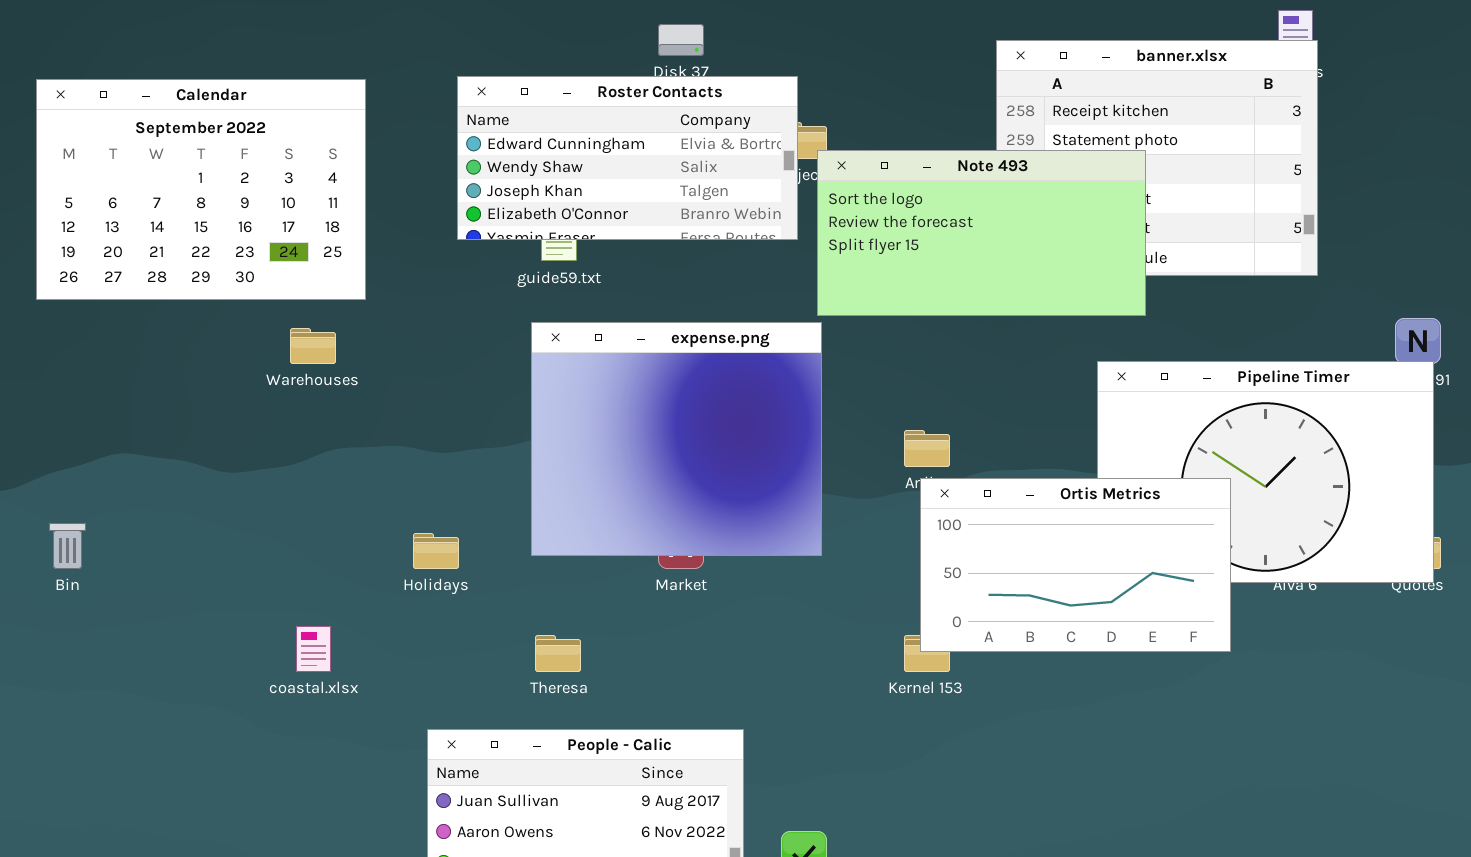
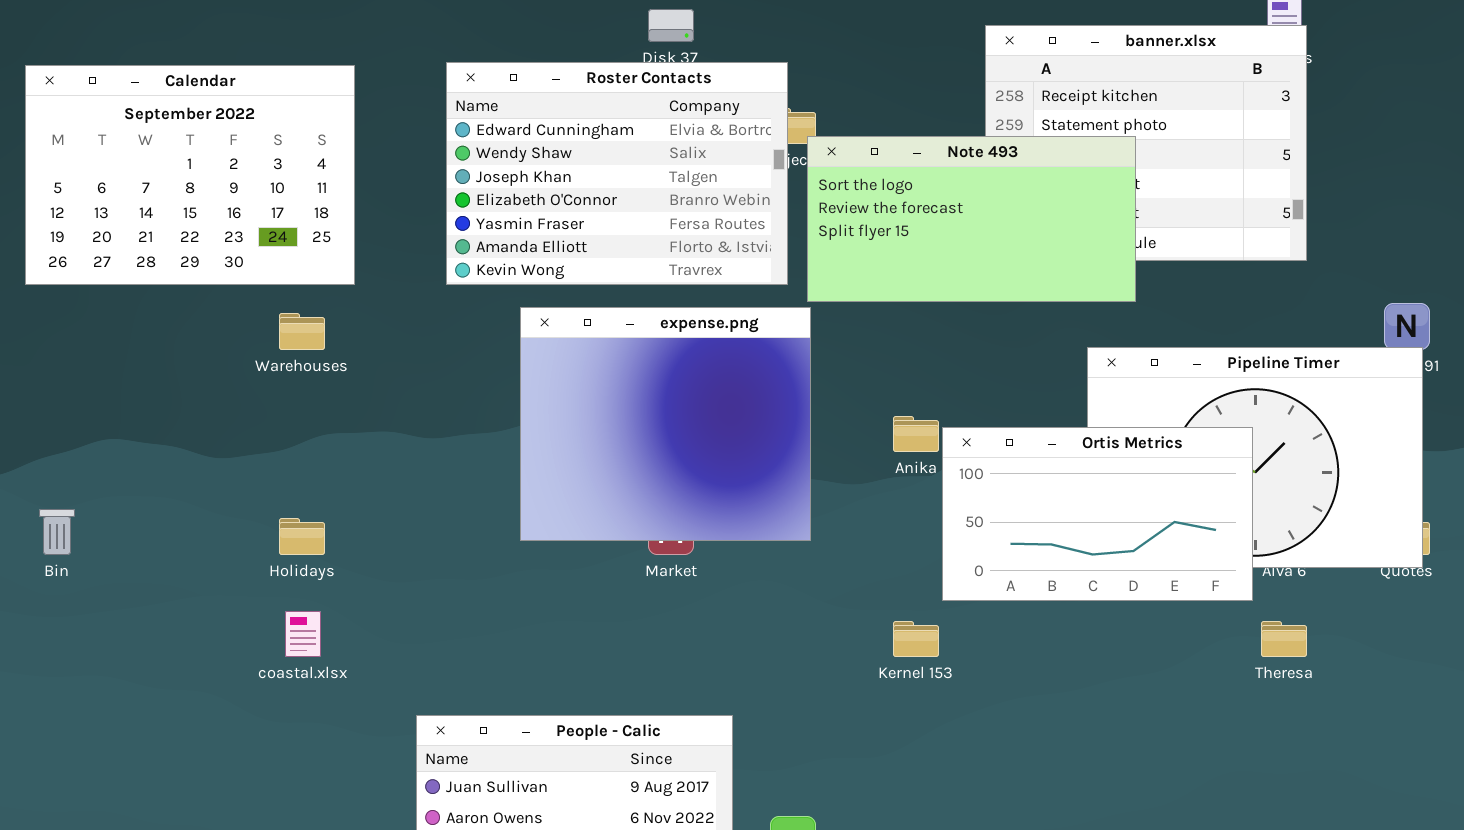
Roster Contacts: [457,76,798,240] -> [446,62,788,285], resized
Ortis Metrics: [920,478,1231,652] -> [942,427,1253,601], moved
Holidays: [413,533,459,569] -> [279,518,325,555], moved
Theresa: [535,635,581,672] -> [1261,621,1307,657], moved

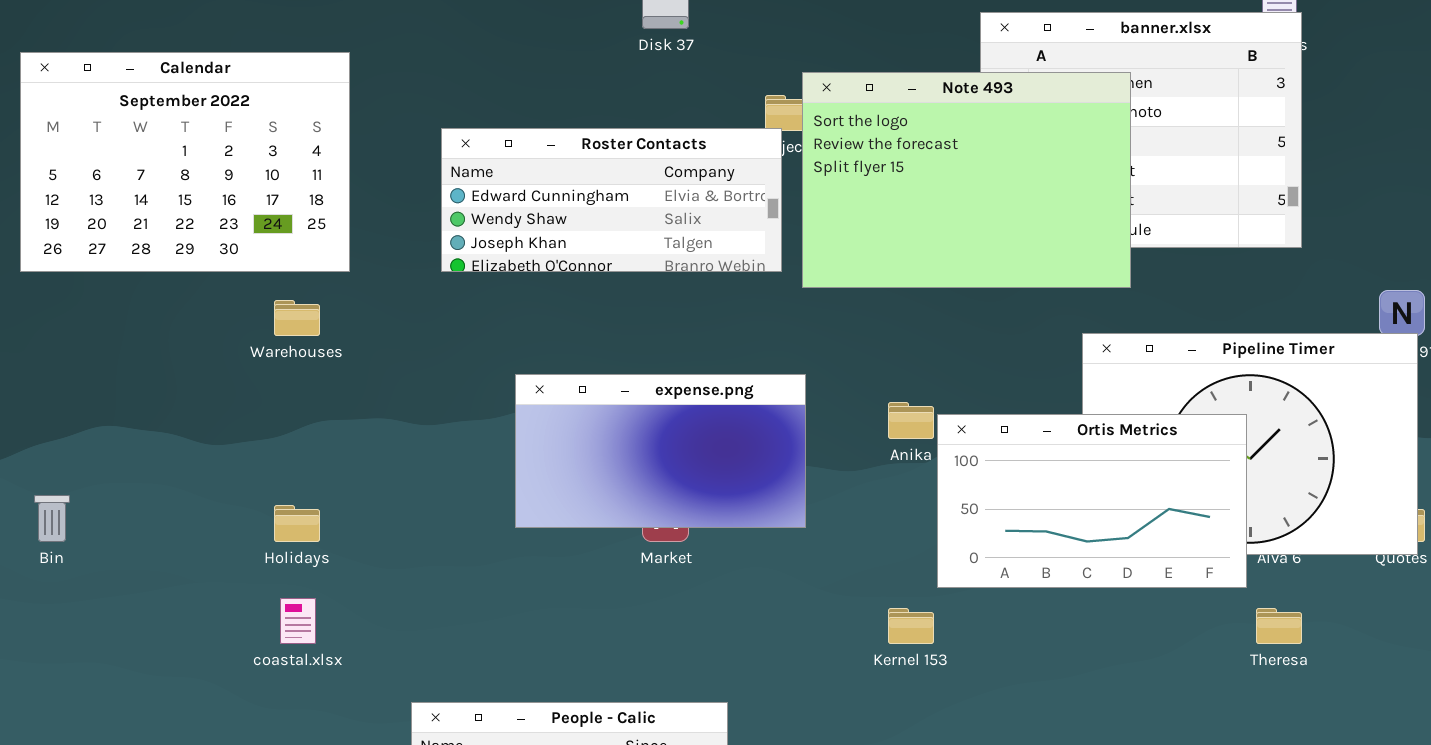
Roster Contacts: [446,62,788,285] -> [441,128,782,272], resized
Note 493: [807,136,1136,302] -> [802,72,1131,288], resized
expense.png: [520,307,811,541] -> [515,374,806,528], resized

